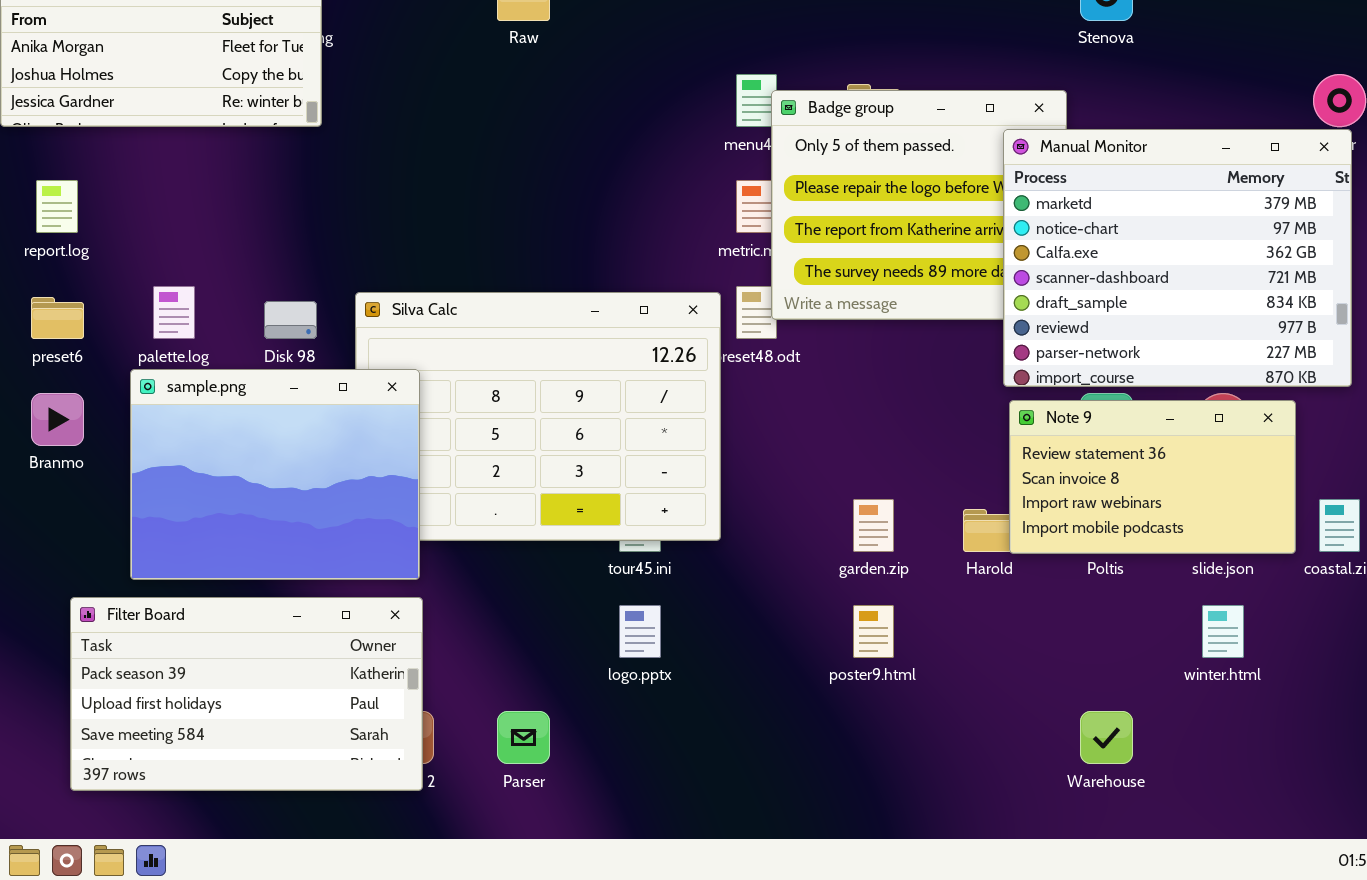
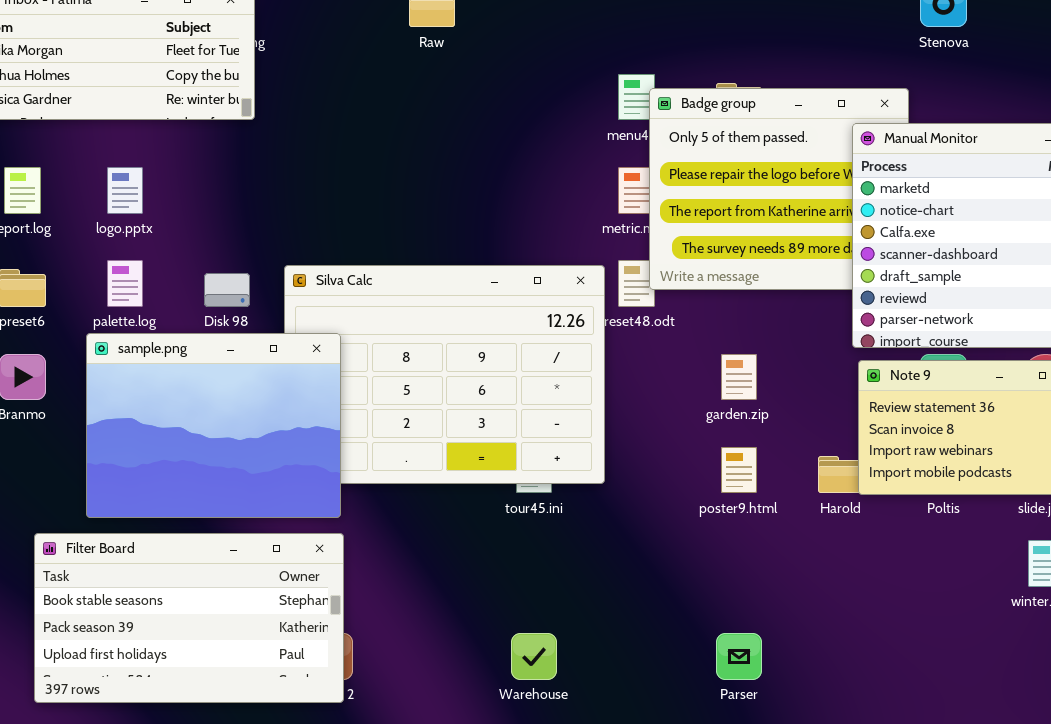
garden.zip: [853,499,894,552] -> [721,354,757,400], moved
Filter Board: [70,597,423,791] -> [34,533,344,703], scrolled up 1 row
logo.pptx: [619,605,661,658] -> [107,167,143,214], moved
poster9.html: [853,605,894,658] -> [721,447,757,493], moved
Parser: [497,711,550,764] -> [716,633,762,680], moved
Warehouse: [1080,711,1133,764] -> [511,633,557,680], moved

